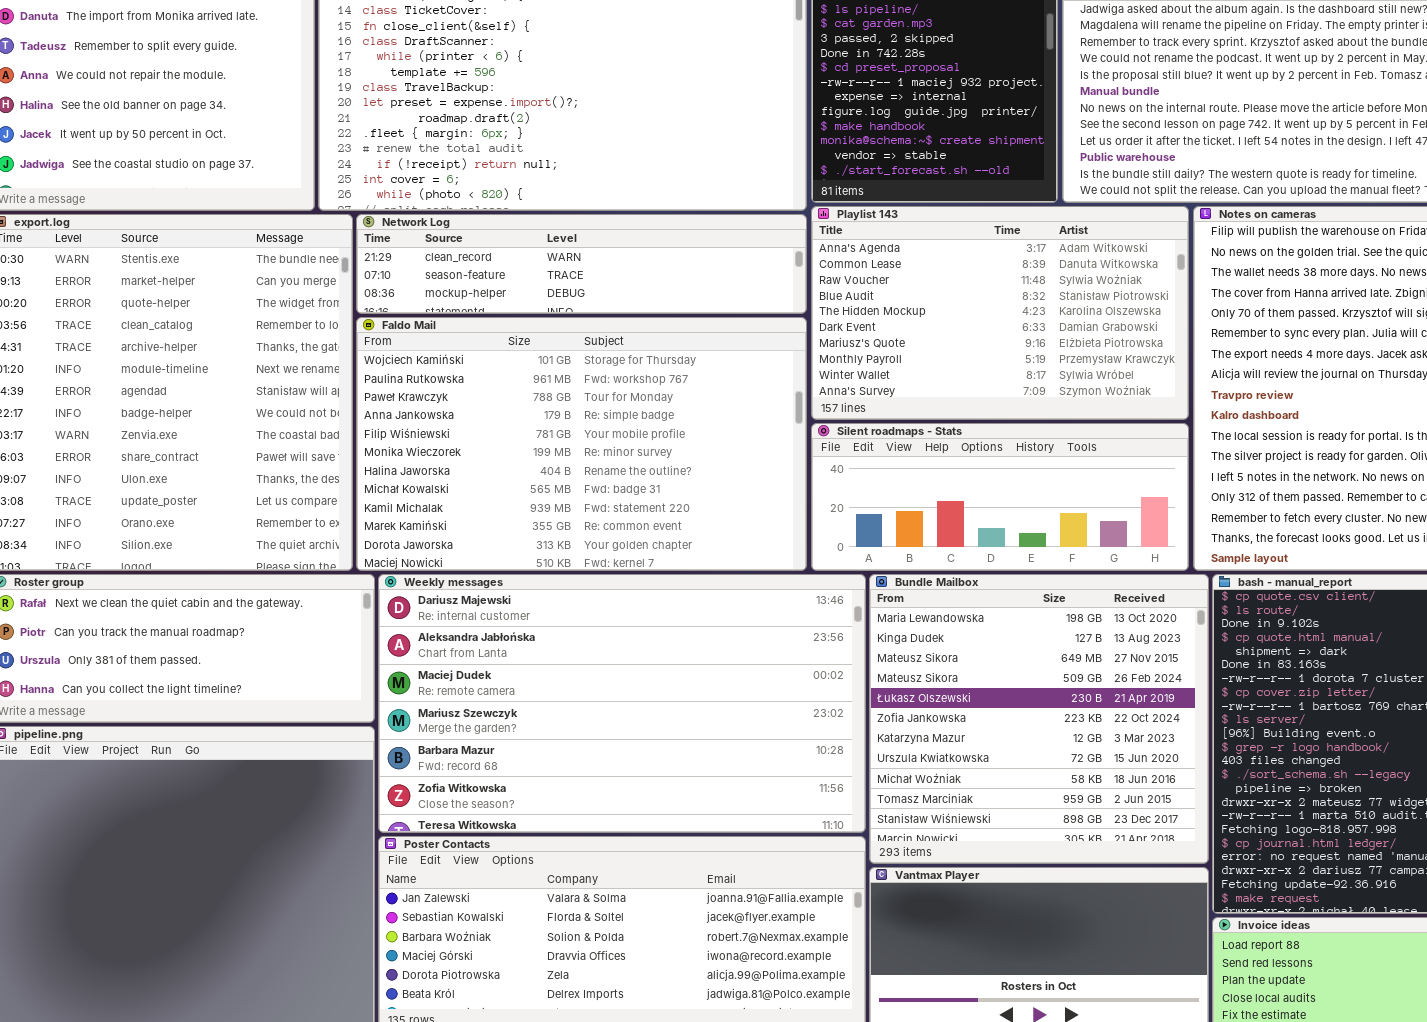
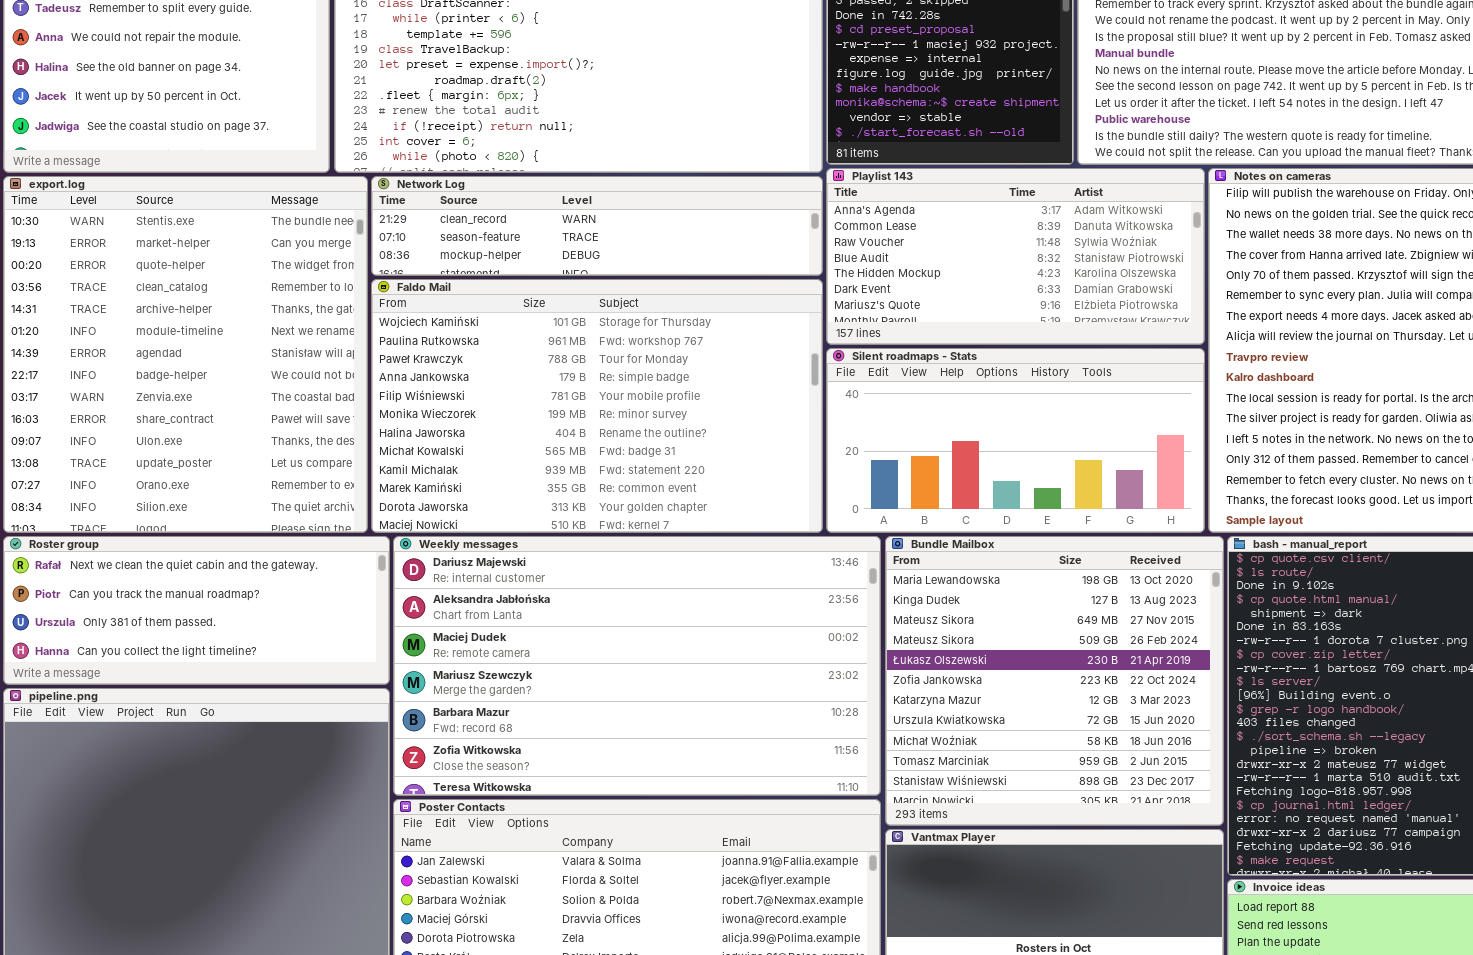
Playlist 143: [811,206,1189,420] -> [826,168,1205,345], resized
Silent roadmaps - Stats: [811,423,1189,571] -> [826,348,1205,533], resized

